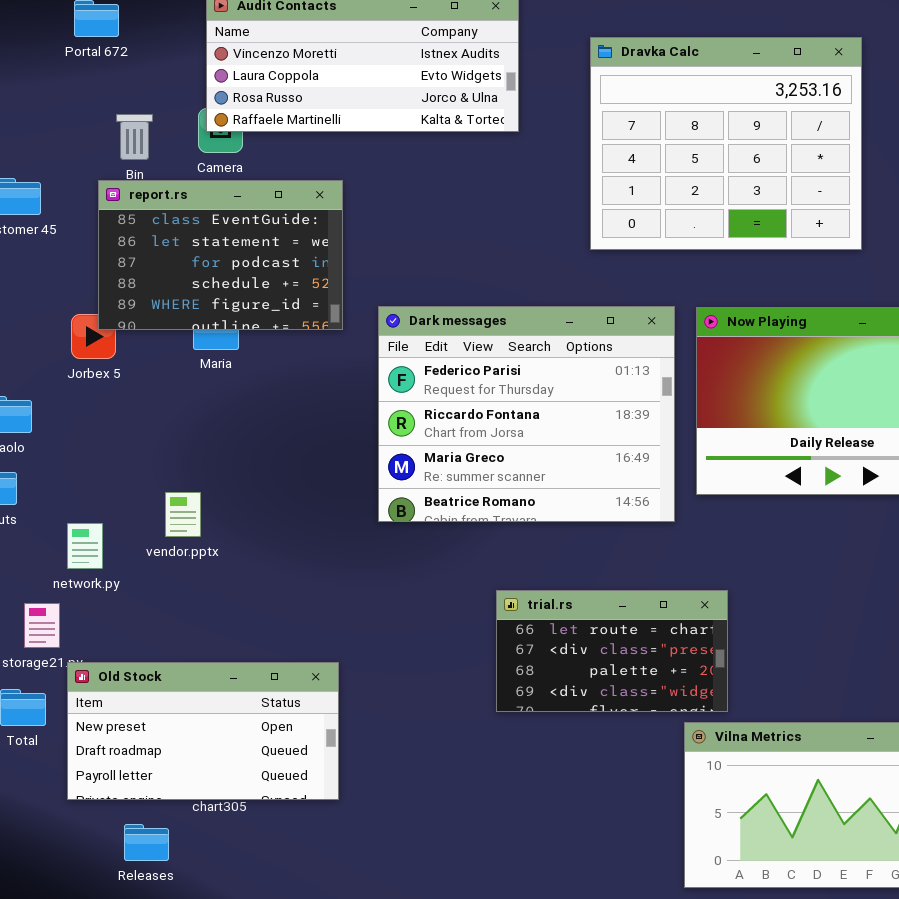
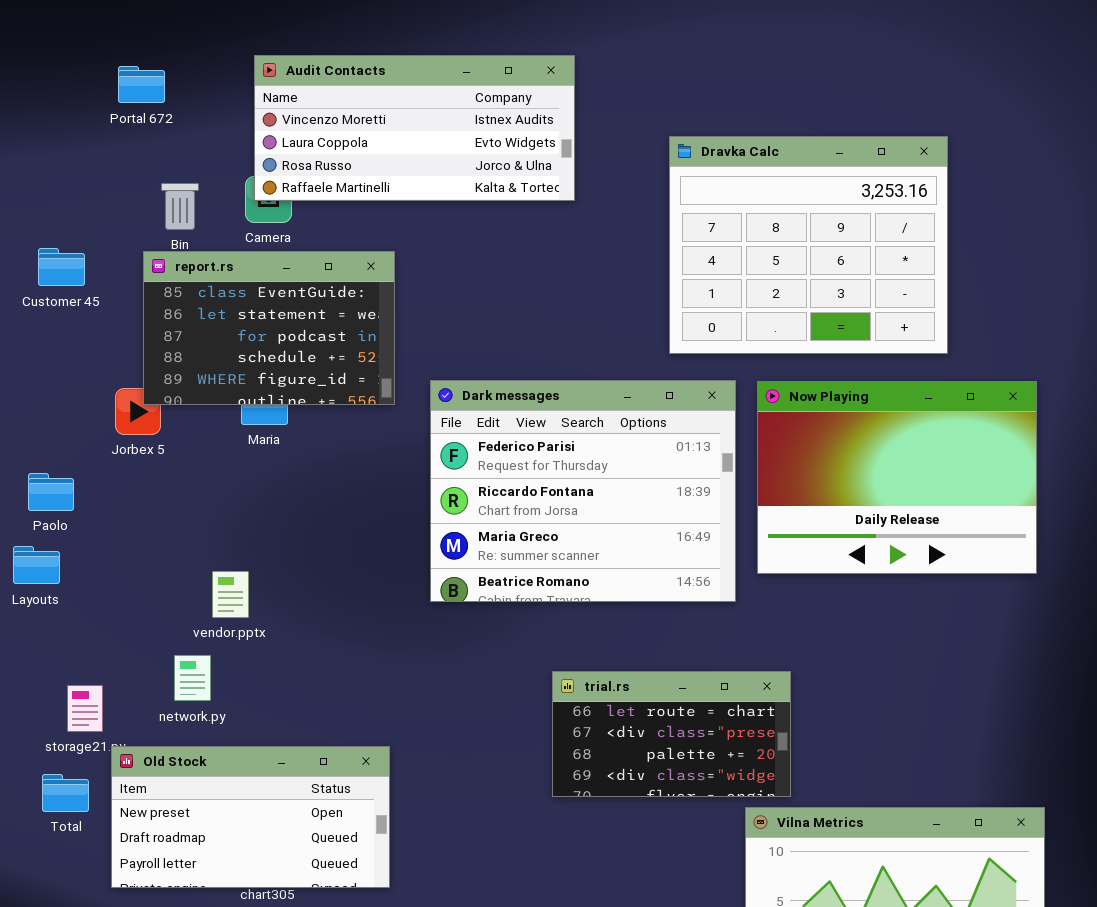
Dravka Calc: [590,37,862,250] -> [669,136,948,354], moved
network.py: [67,523,103,569] -> [174,655,211,701], moved

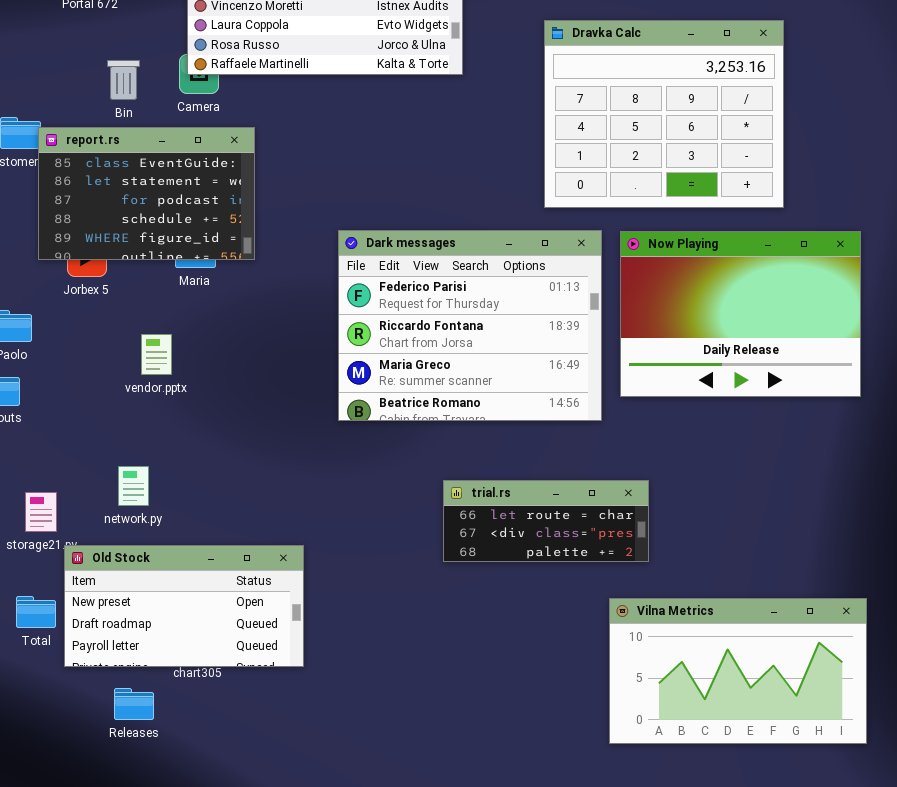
report.rs: [143,251,395,405] -> [38,127,255,260], moved
vendor.pptx: [212,571,249,618] -> [141,334,172,375], moved
trial.rs: [552,671,791,797] -> [443,480,649,562], resized
Total: [42,774,89,812] -> [16,596,56,628], moved

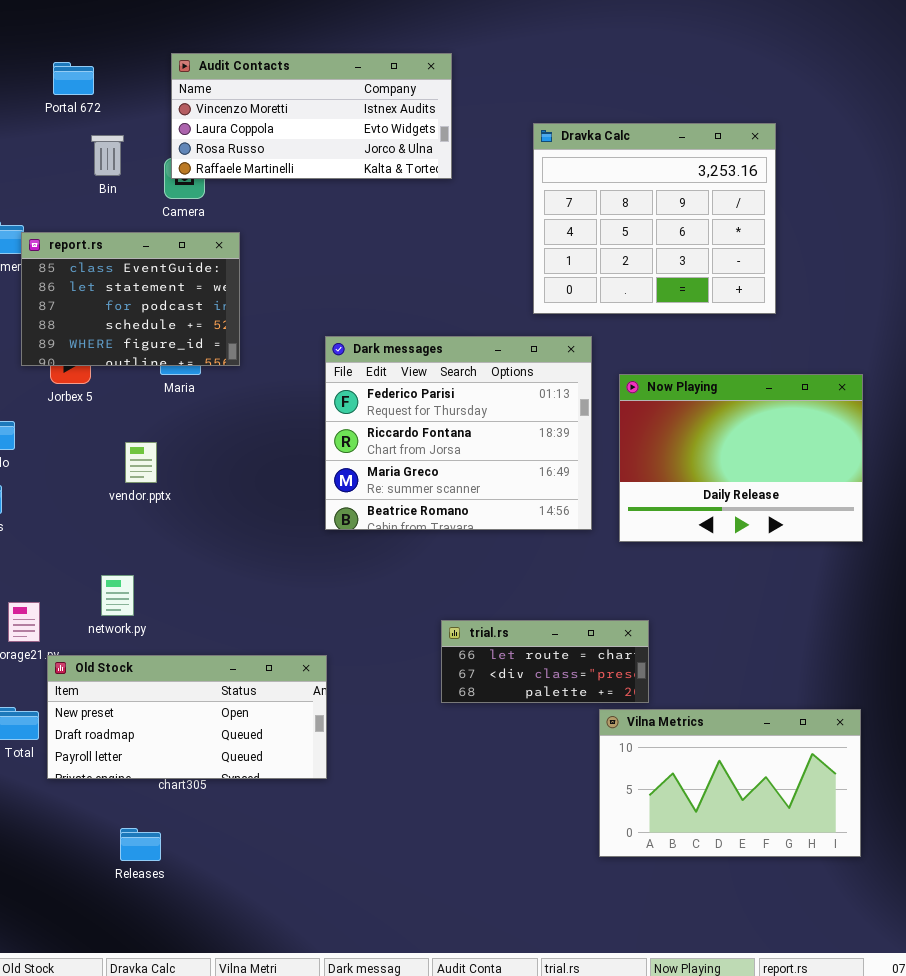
Bin: [107,60,140,100] -> [91,135,124,176], moved
Now Playing: [620,231,861,397] -> [619,374,863,542], moved
trial.rs: [443,480,649,562] -> [441,620,649,703], moved
Old Stock: [64,545,304,667] -> [47,655,327,779], resized
Releases: [114,688,154,720] -> [120,828,161,861], moved

